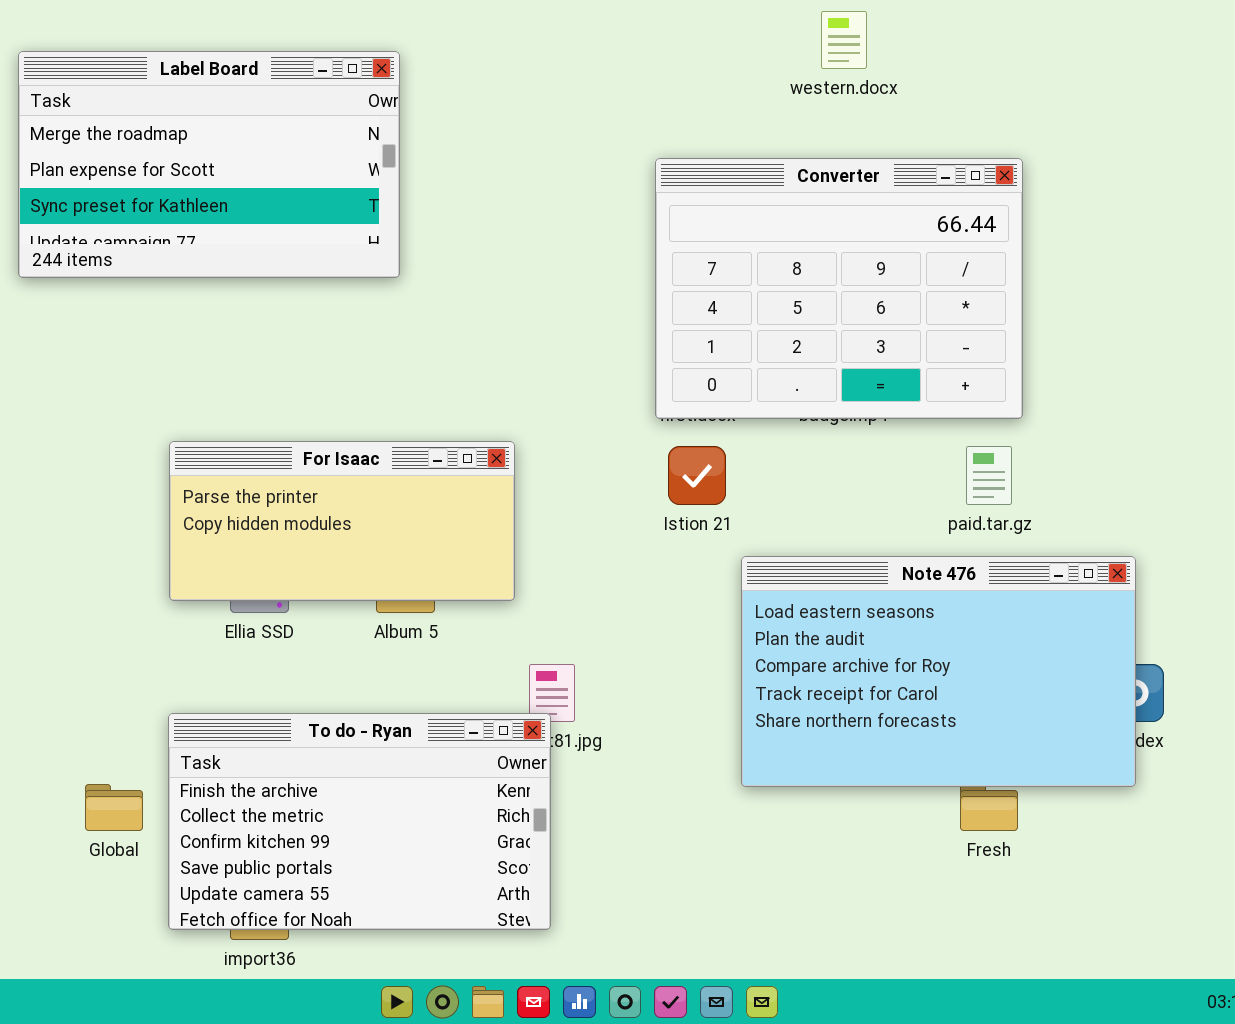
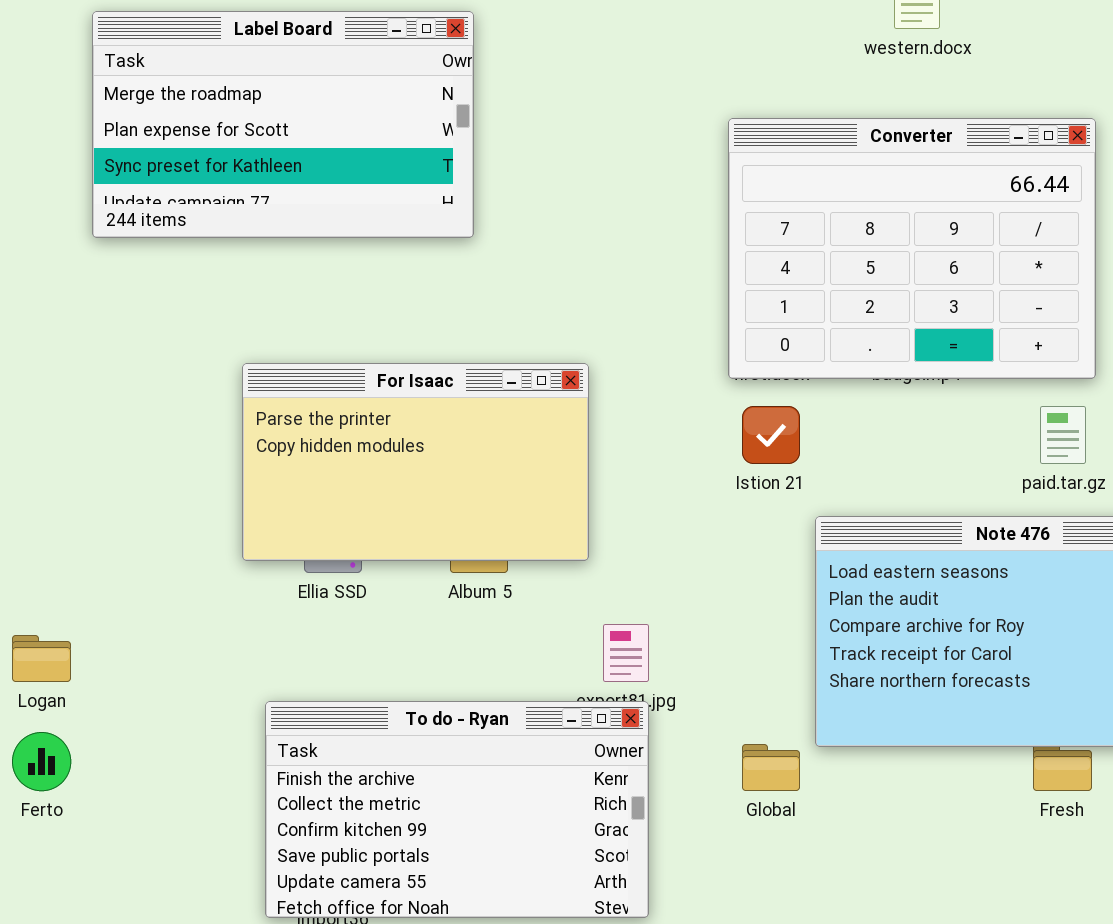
For Isaac: [169,441,515,601] -> [242,363,589,561], resized
To do - Ryan: [168,713,551,930] -> [265,701,649,918], moved
Global: [85,784,143,831] -> [742,744,800,791], moved

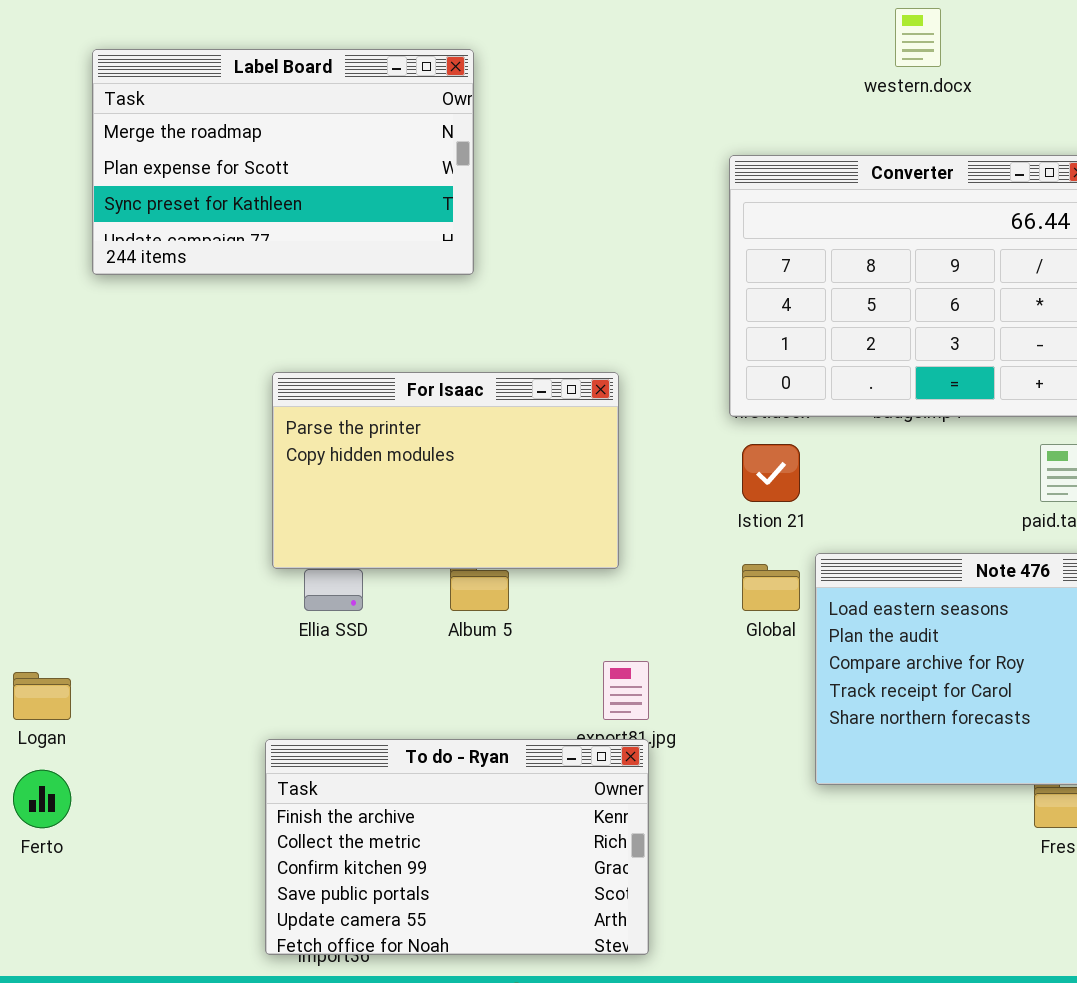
For Isaac: [242,363,589,561] -> [272,372,619,569], moved
Global: [742,744,800,791] -> [742,564,800,611], moved

